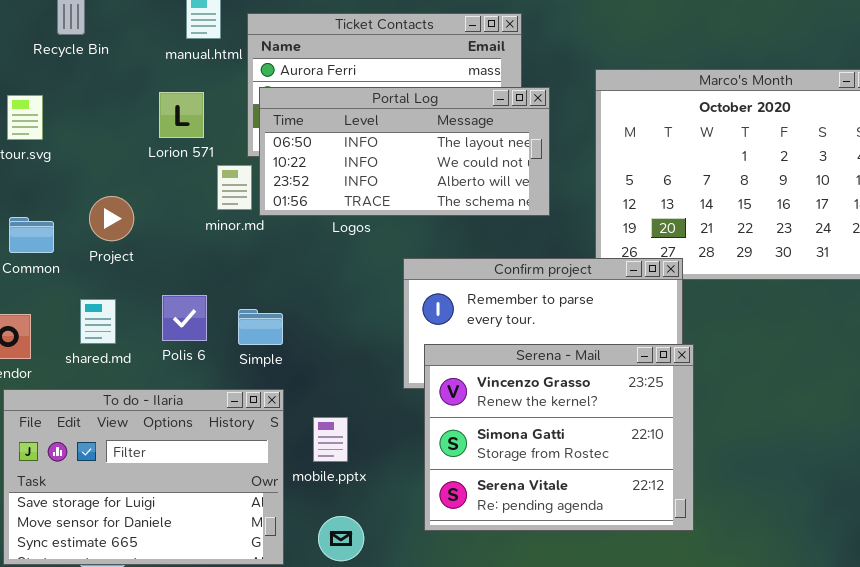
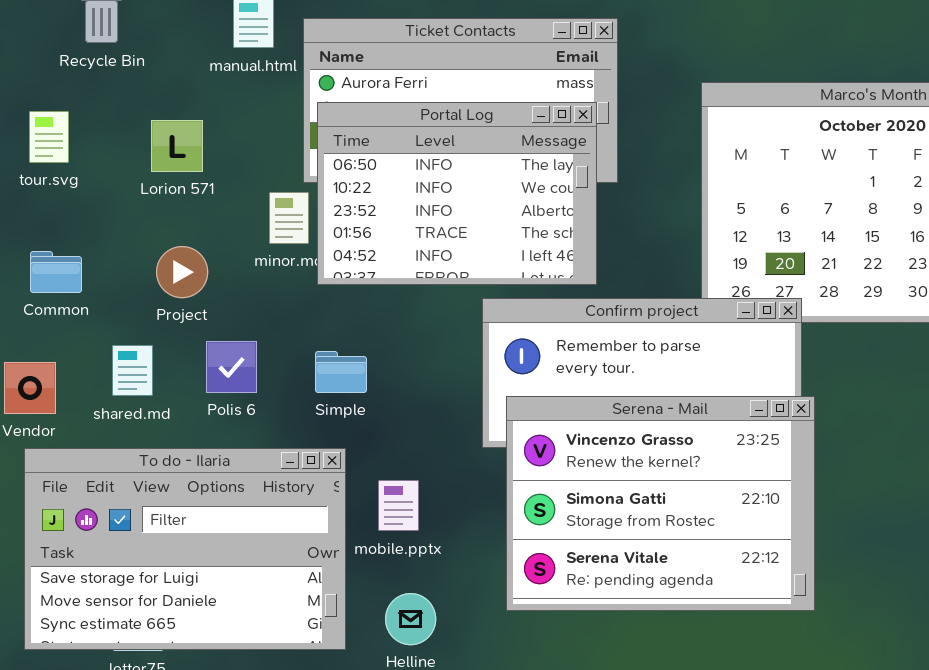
Portal Log: [259,87,550,216] -> [317,102,597,285], resized
Lorion 571: [159,92,204,138] -> [151,120,203,172], moved
Project: [89,196,134,241] -> [156,246,208,298], moved
Simple: [238,309,283,345] -> [315,351,367,393], moved

